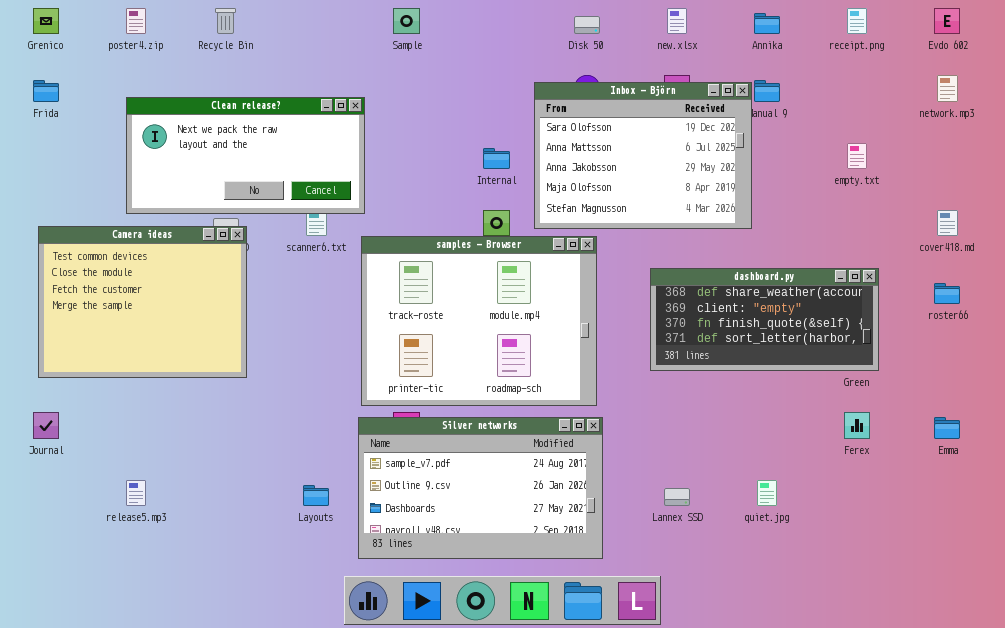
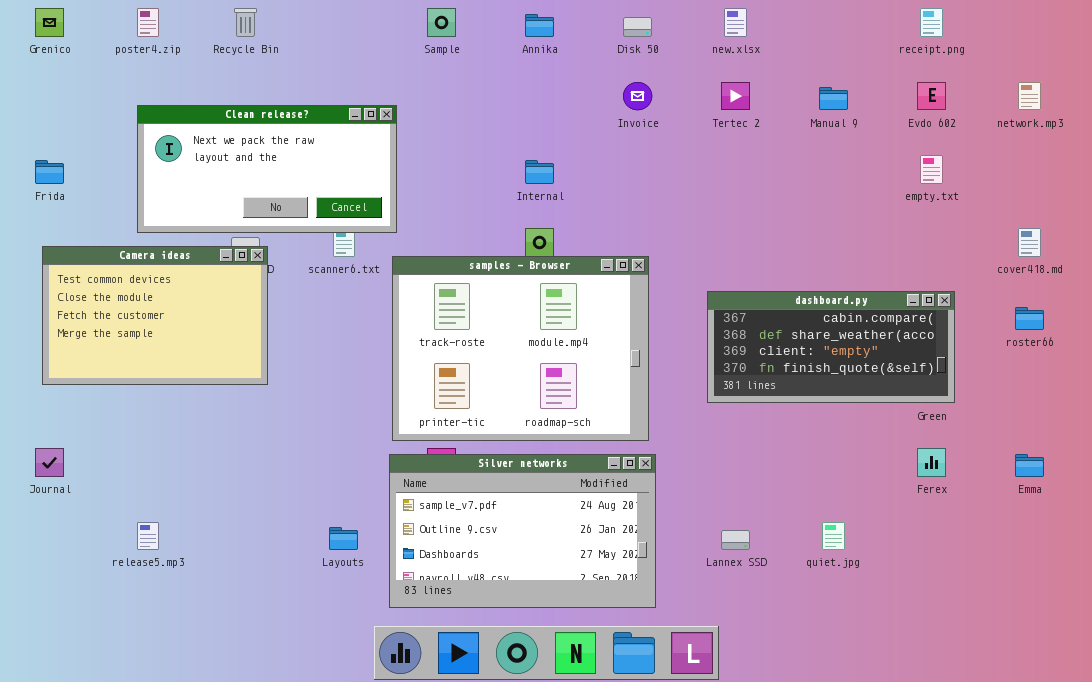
Evdo 602: [934,8,960,34] -> [917,82,946,110], moved
Annika: [754,13,780,34] -> [525,14,554,37], moved
Frida: [33,80,59,102] -> [35,160,64,184], moved
Inbox - Björn: [534,82,752,229] -> none, closed
Camera ideas: [38,226,247,378] -> [42,246,268,385], resized
dashboard.py: [650,268,879,371] -> [707,291,955,403], scrolled up 1 row

